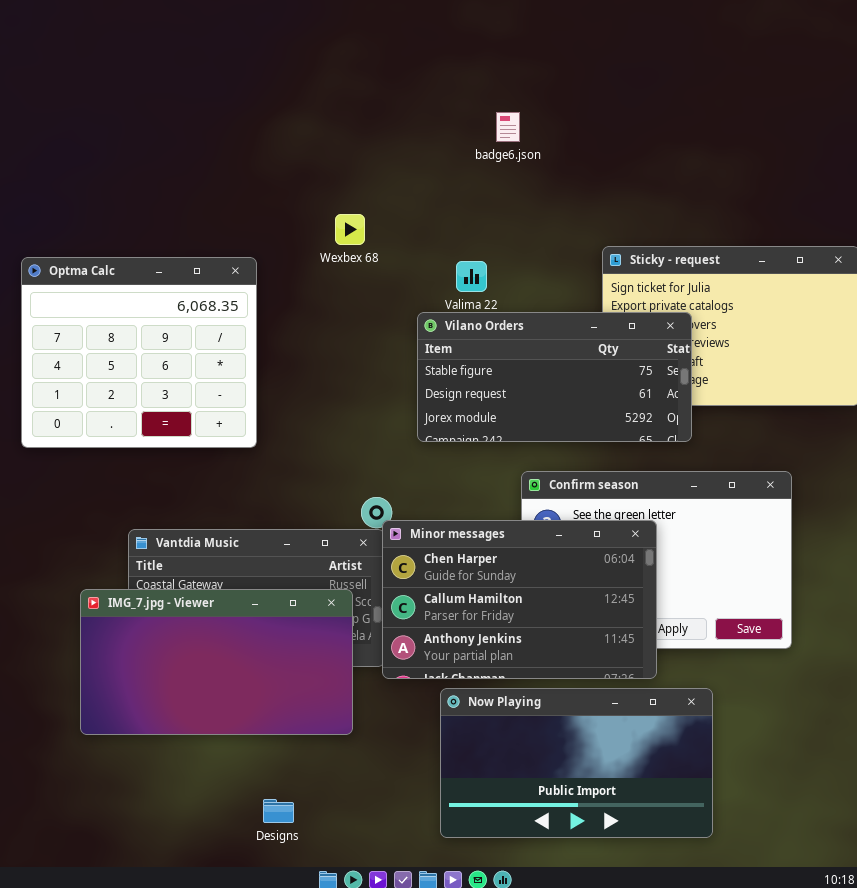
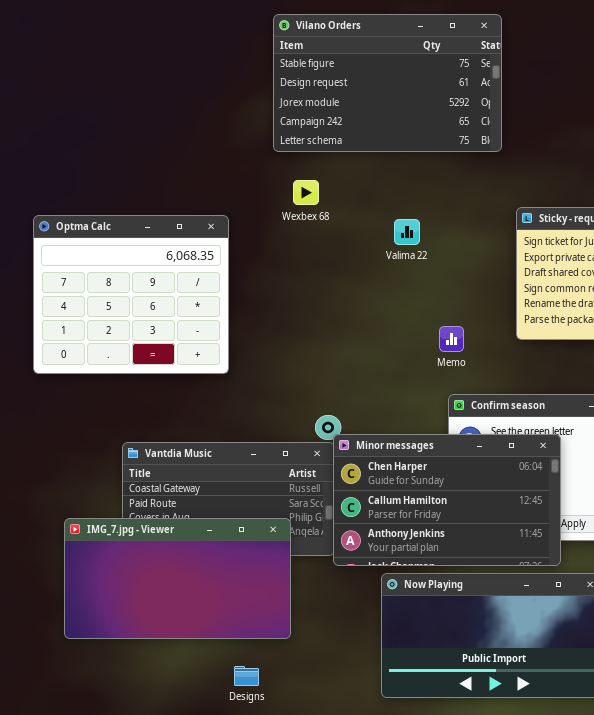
Vilano Orders: [417,312,692,442] -> [273,14,502,152], moved, resized
IMG_7.jpg - Viewer: [80,589,353,735] -> [64,518,291,639], moved

